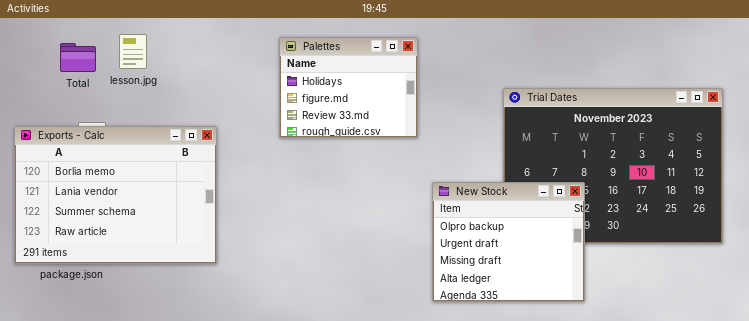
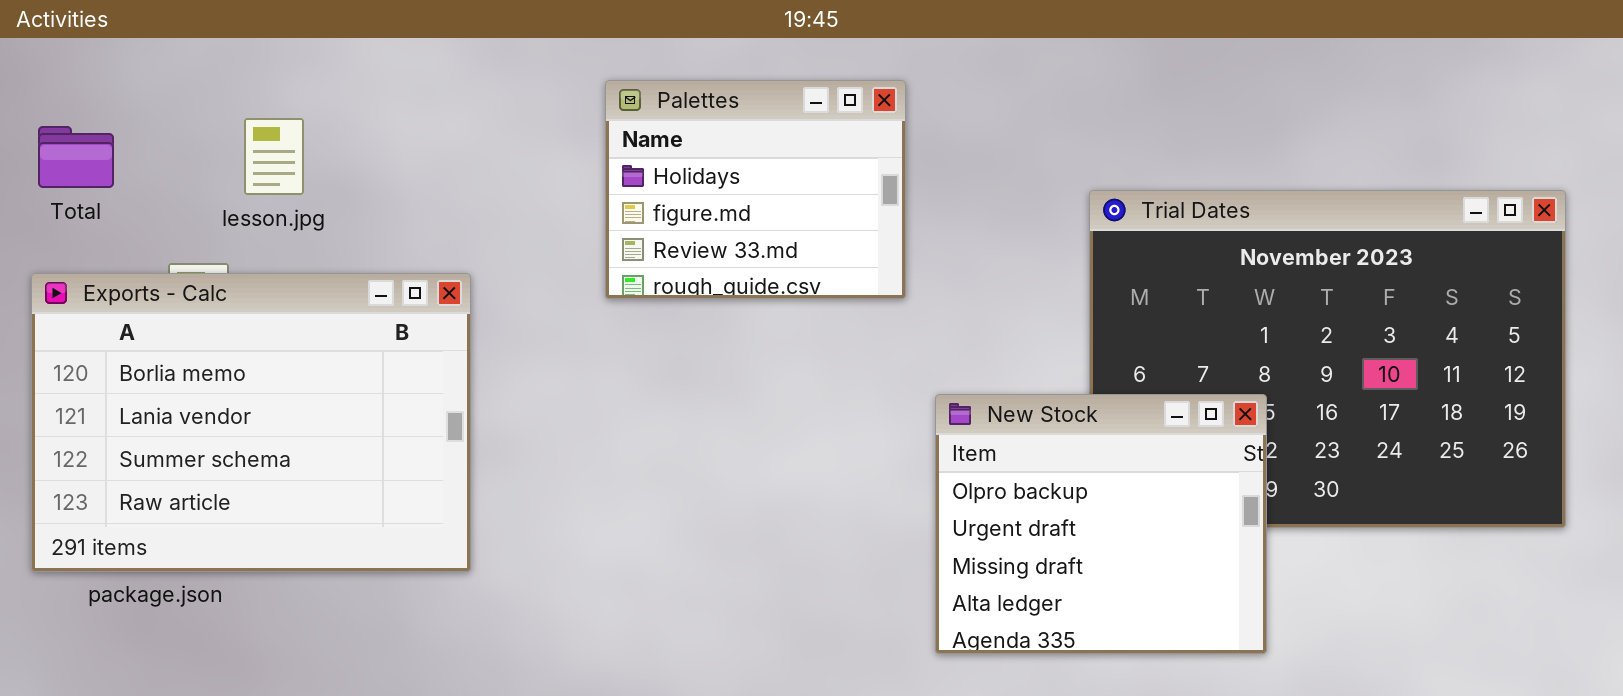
lesson.jpg: [119,34,147,69] -> [244,118,304,195], moved
Total: [60,43,96,72] -> [38,126,114,188], moved

